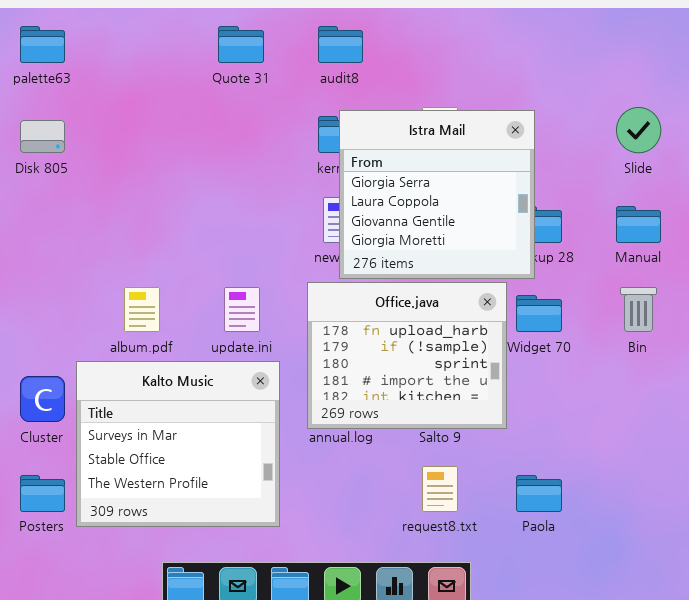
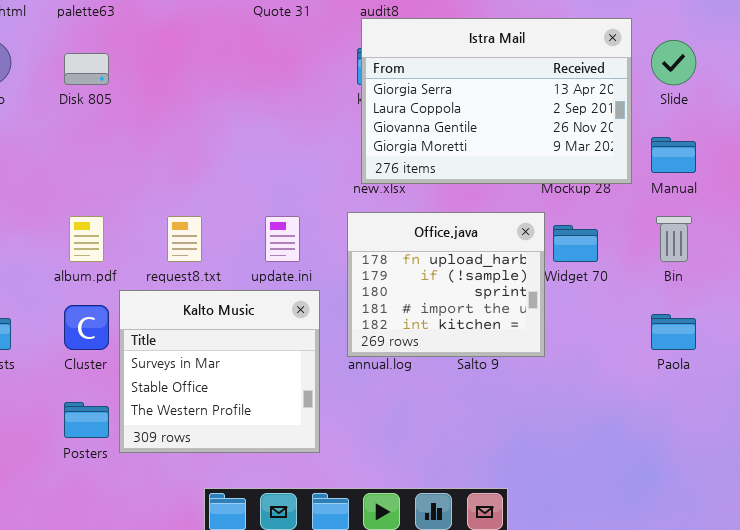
Istra Mail: [339,110,535,279] -> [361,18,632,184], moved, resized
album.pdf: [124,287,160,332] -> [69,216,104,262], moved
request8.txt: [422,466,458,512] -> [167,216,202,262], moved
Paola: [516,475,562,512] -> [651,314,696,350], moved

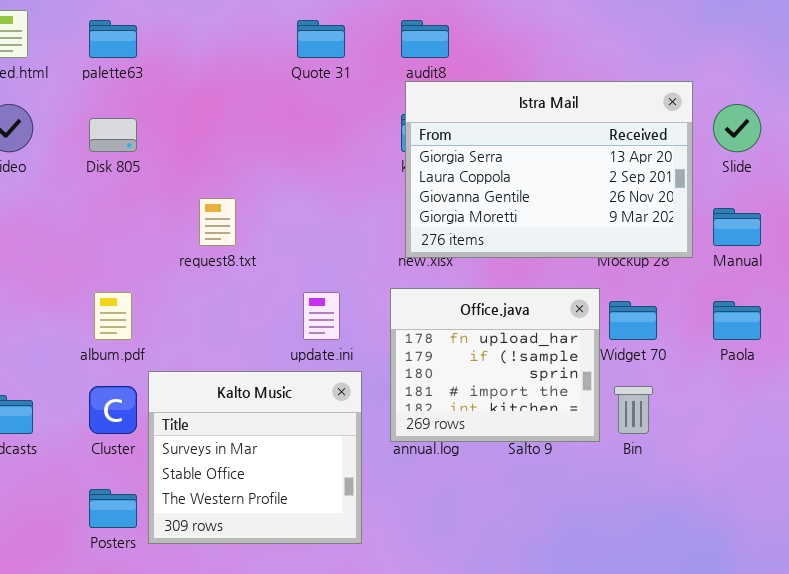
request8.txt: [167,216,202,262] -> [199,198,236,246], moved
Bin: [656,216,692,262] -> [614,386,653,434], moved
Paola: [651,314,696,350] -> [713,301,761,340], moved

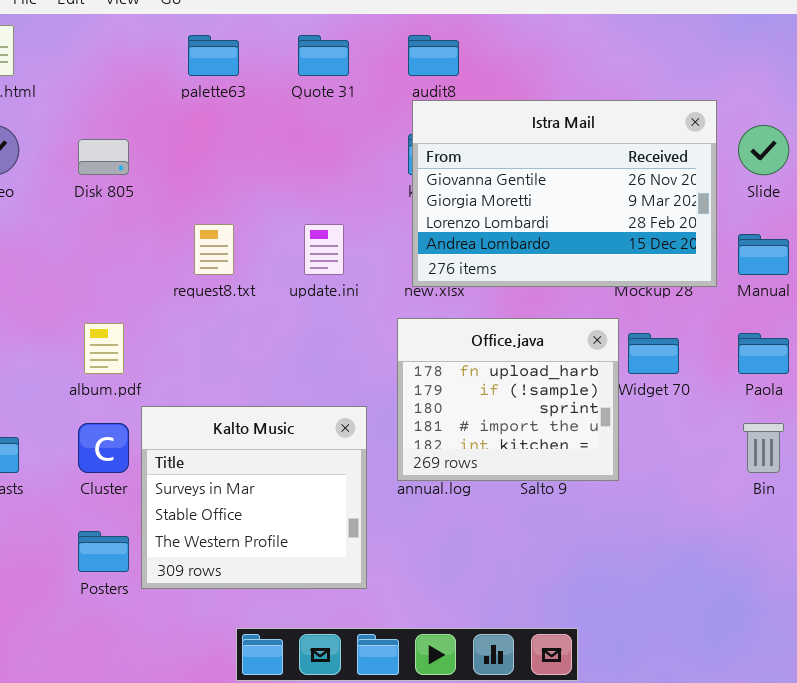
palette63: [89,20,137,58] -> [188,35,239,76], moved
Istra Mail: [405,81,693,258] -> [412,100,717,287], scrolled down 2 rows
update.ini: [303,292,340,340] -> [304,224,344,275], moved
Bin: [614,386,653,434] -> [743,423,784,473], moved

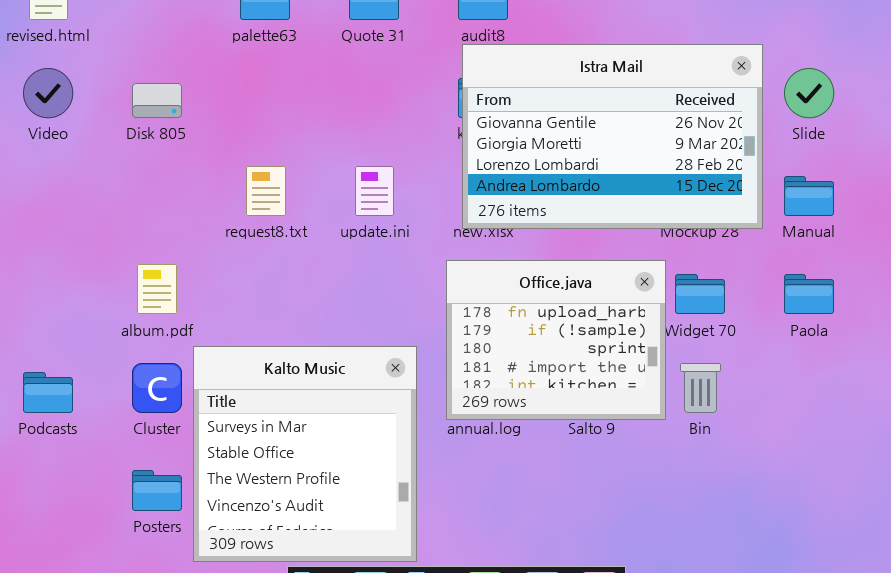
Kalto Music: [141,406,367,589] -> [193,346,417,562], resized
Bin: [743,423,784,473] -> [680,363,721,413], moved

